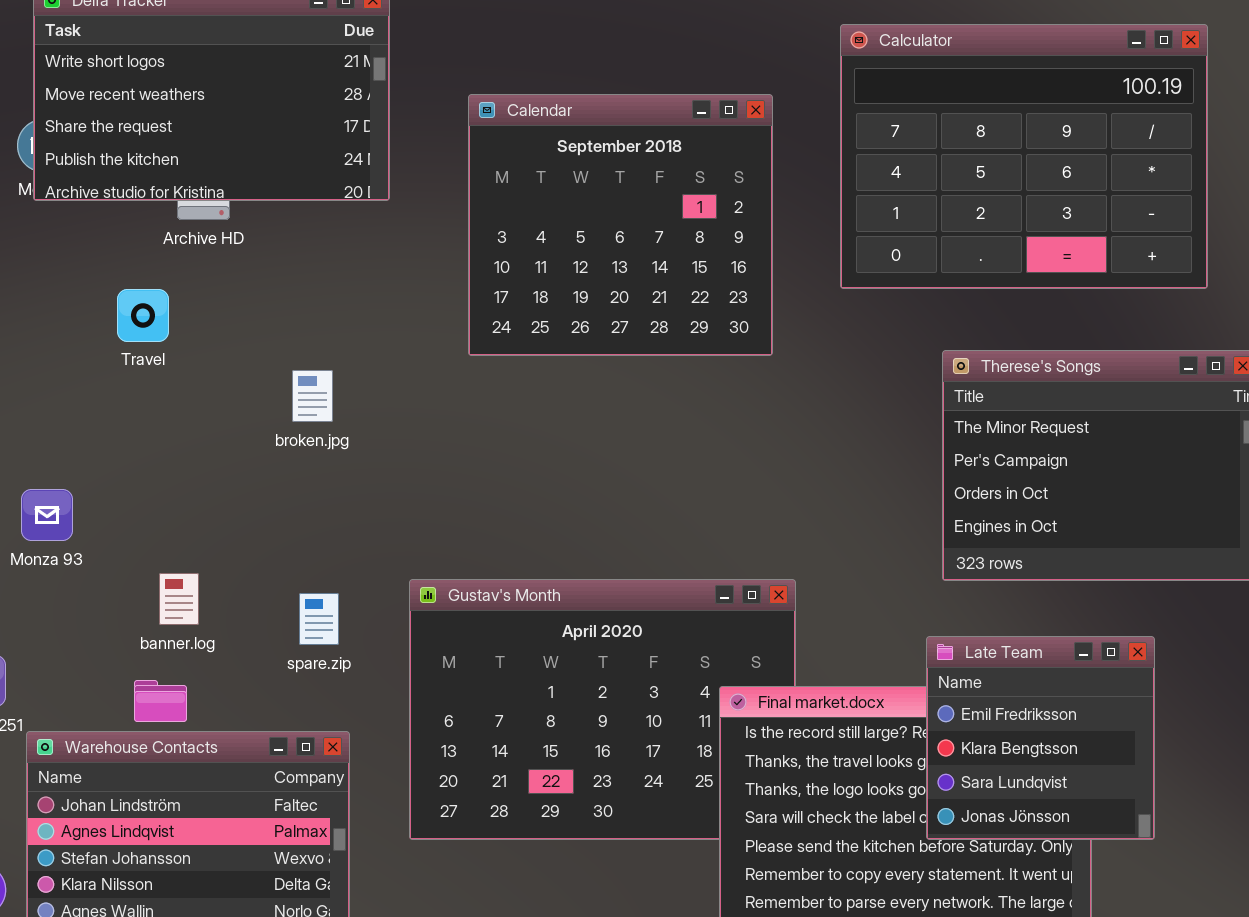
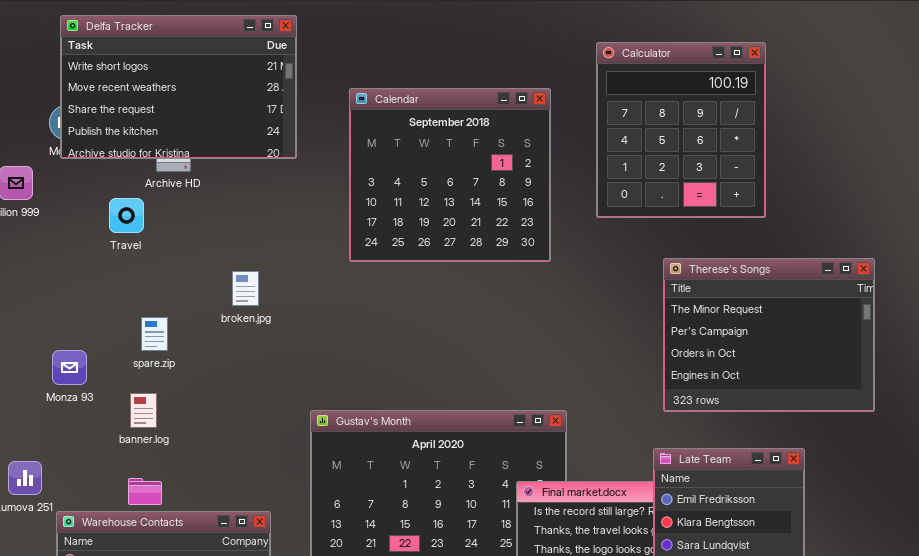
Calculator: [840,24,1208,289] -> [596,42,766,218], resized
Travel: [117,289,169,342] -> [109,198,144,233], moved
banner.log: [159,573,199,625] -> [130,393,157,428], moved
spare.zip: [299,593,339,645] -> [141,317,168,351], moved

